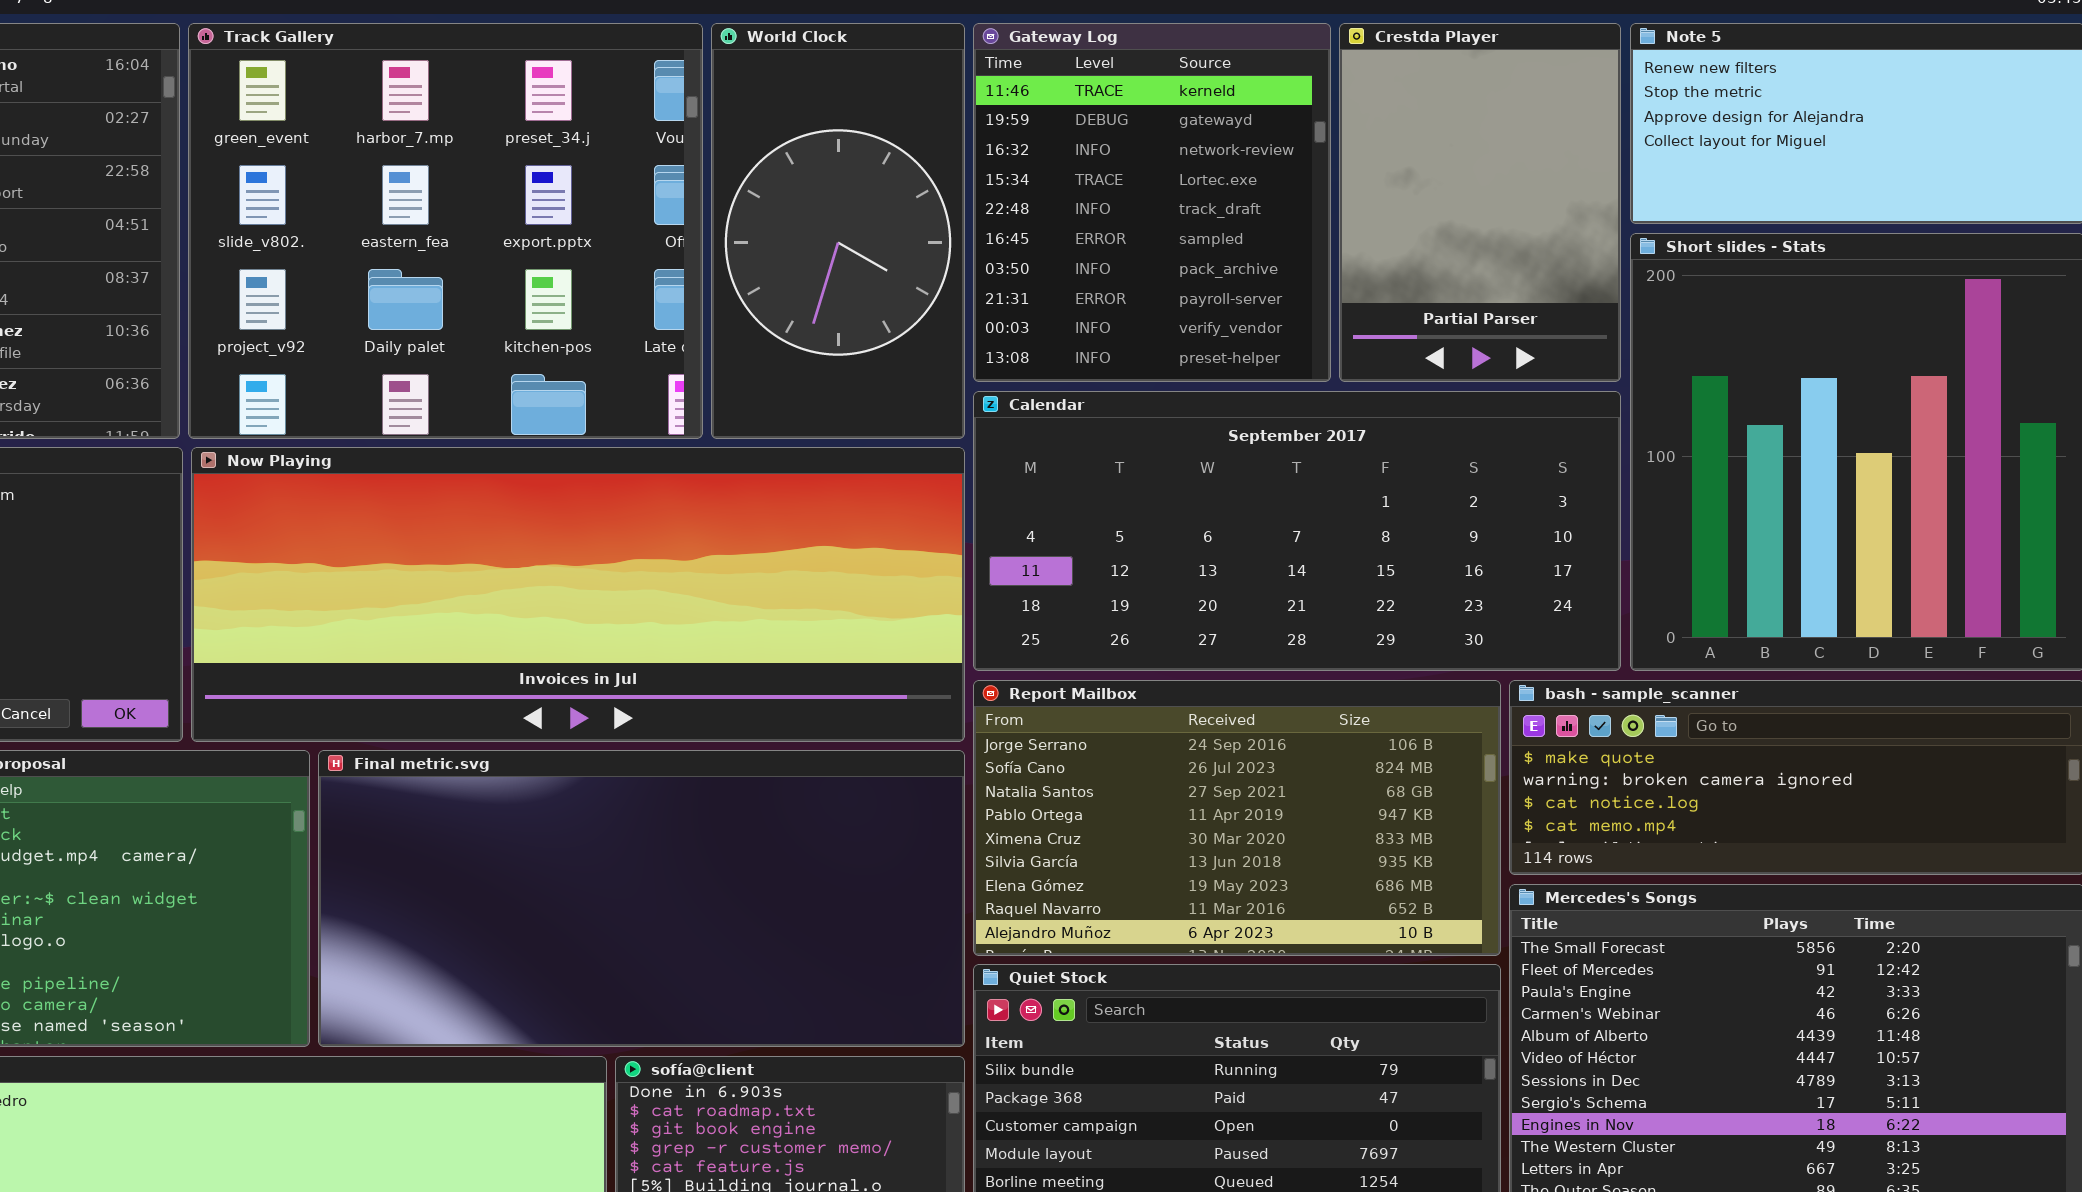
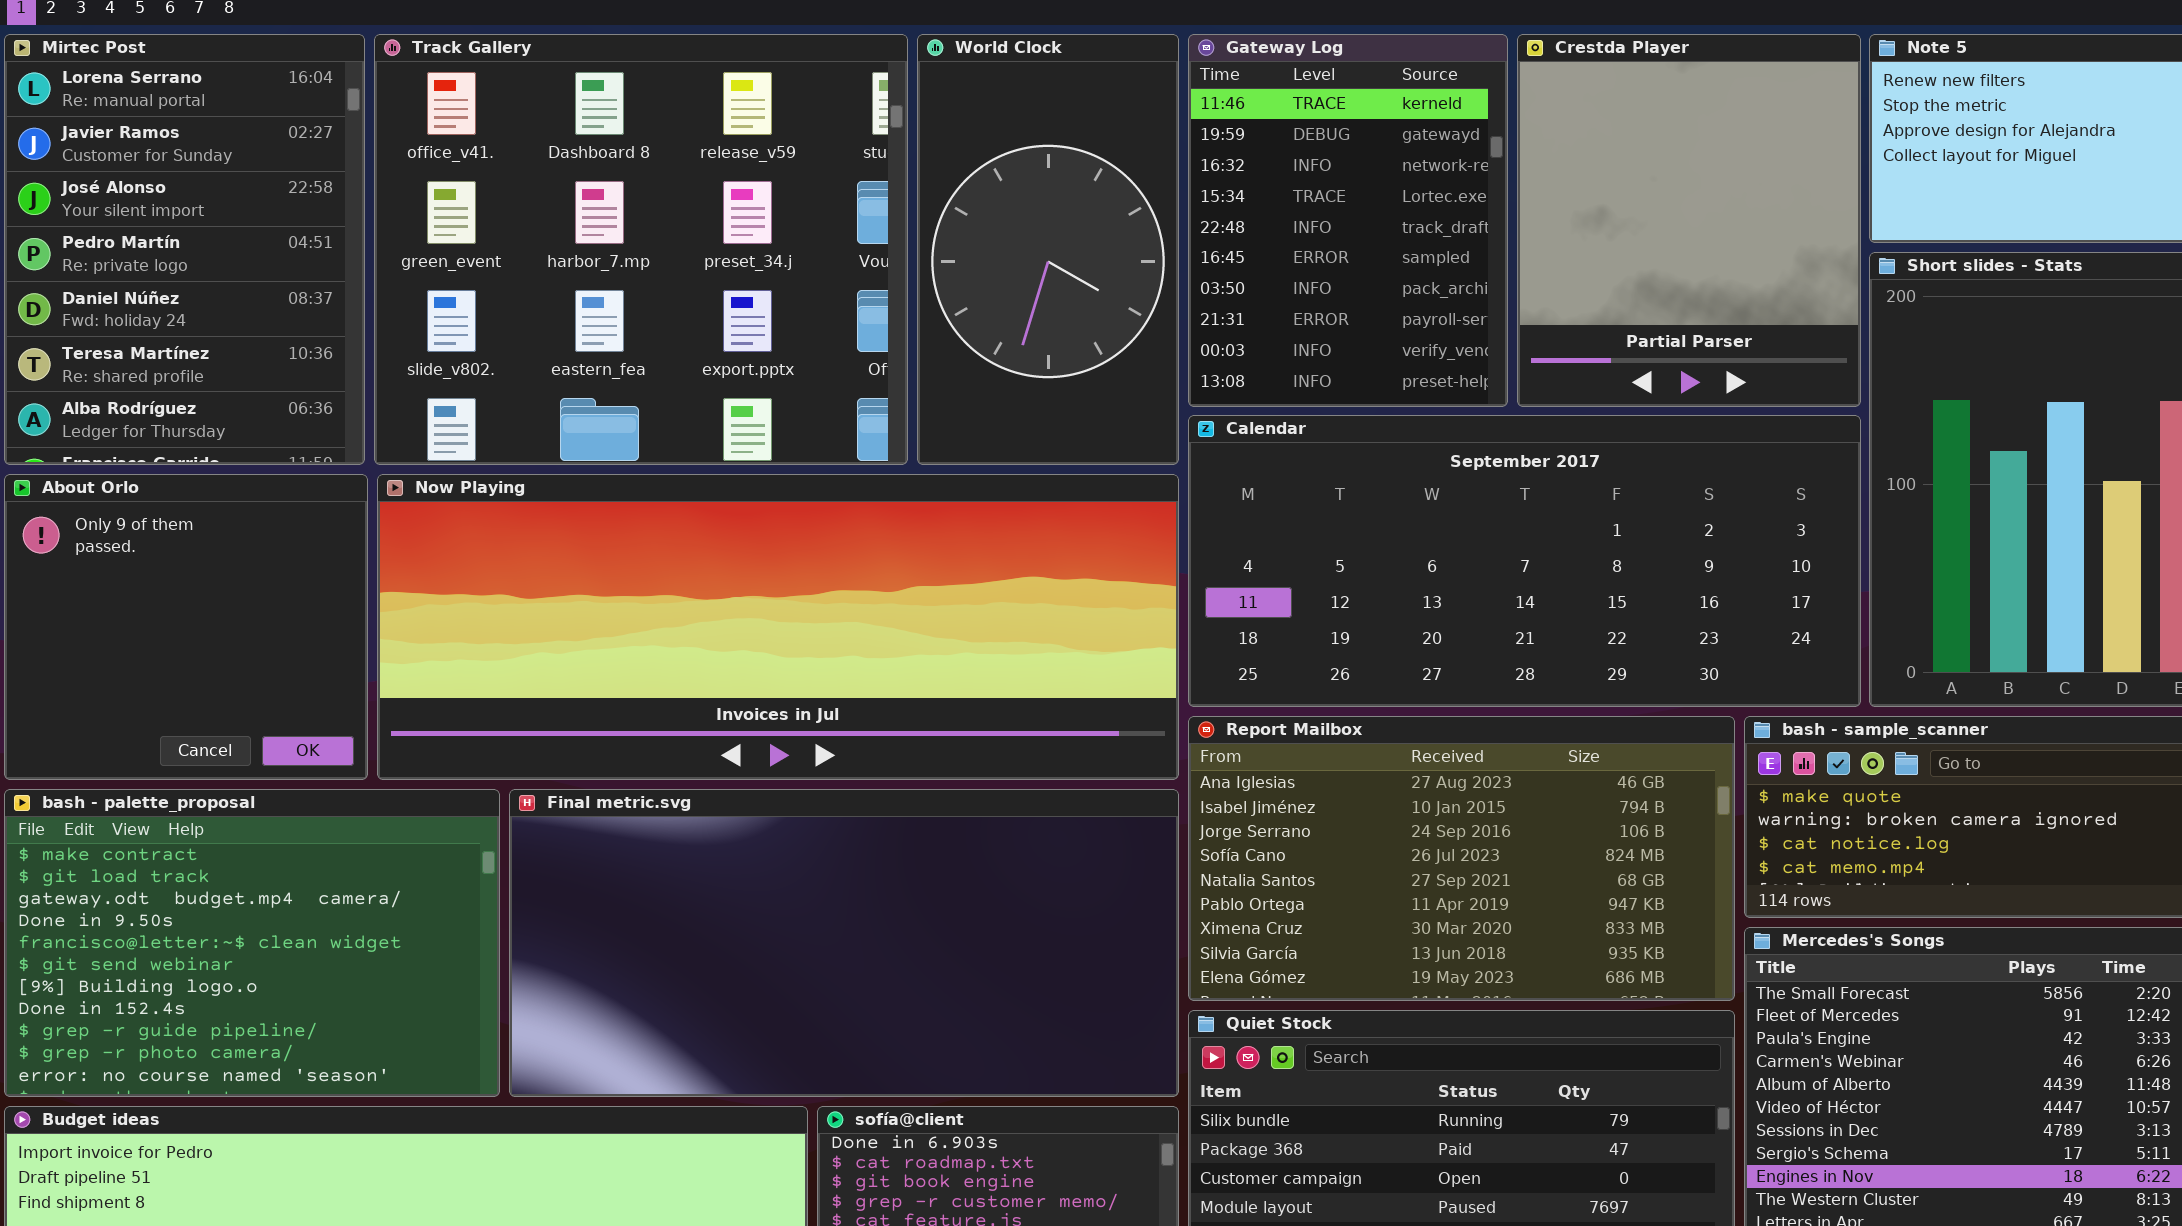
Track Gallery: [188,23,703,439] -> [374,34,908,465], scrolled up 1 row
Gateway Log: [973,23,1331,382] -> [1188,34,1508,407], resized
Crestda Player: [1339,23,1621,382] -> [1517,34,1861,407], resized
Report Mailbox: [973,680,1501,956] -> [1188,716,1735,1001], scrolled up 2 rows

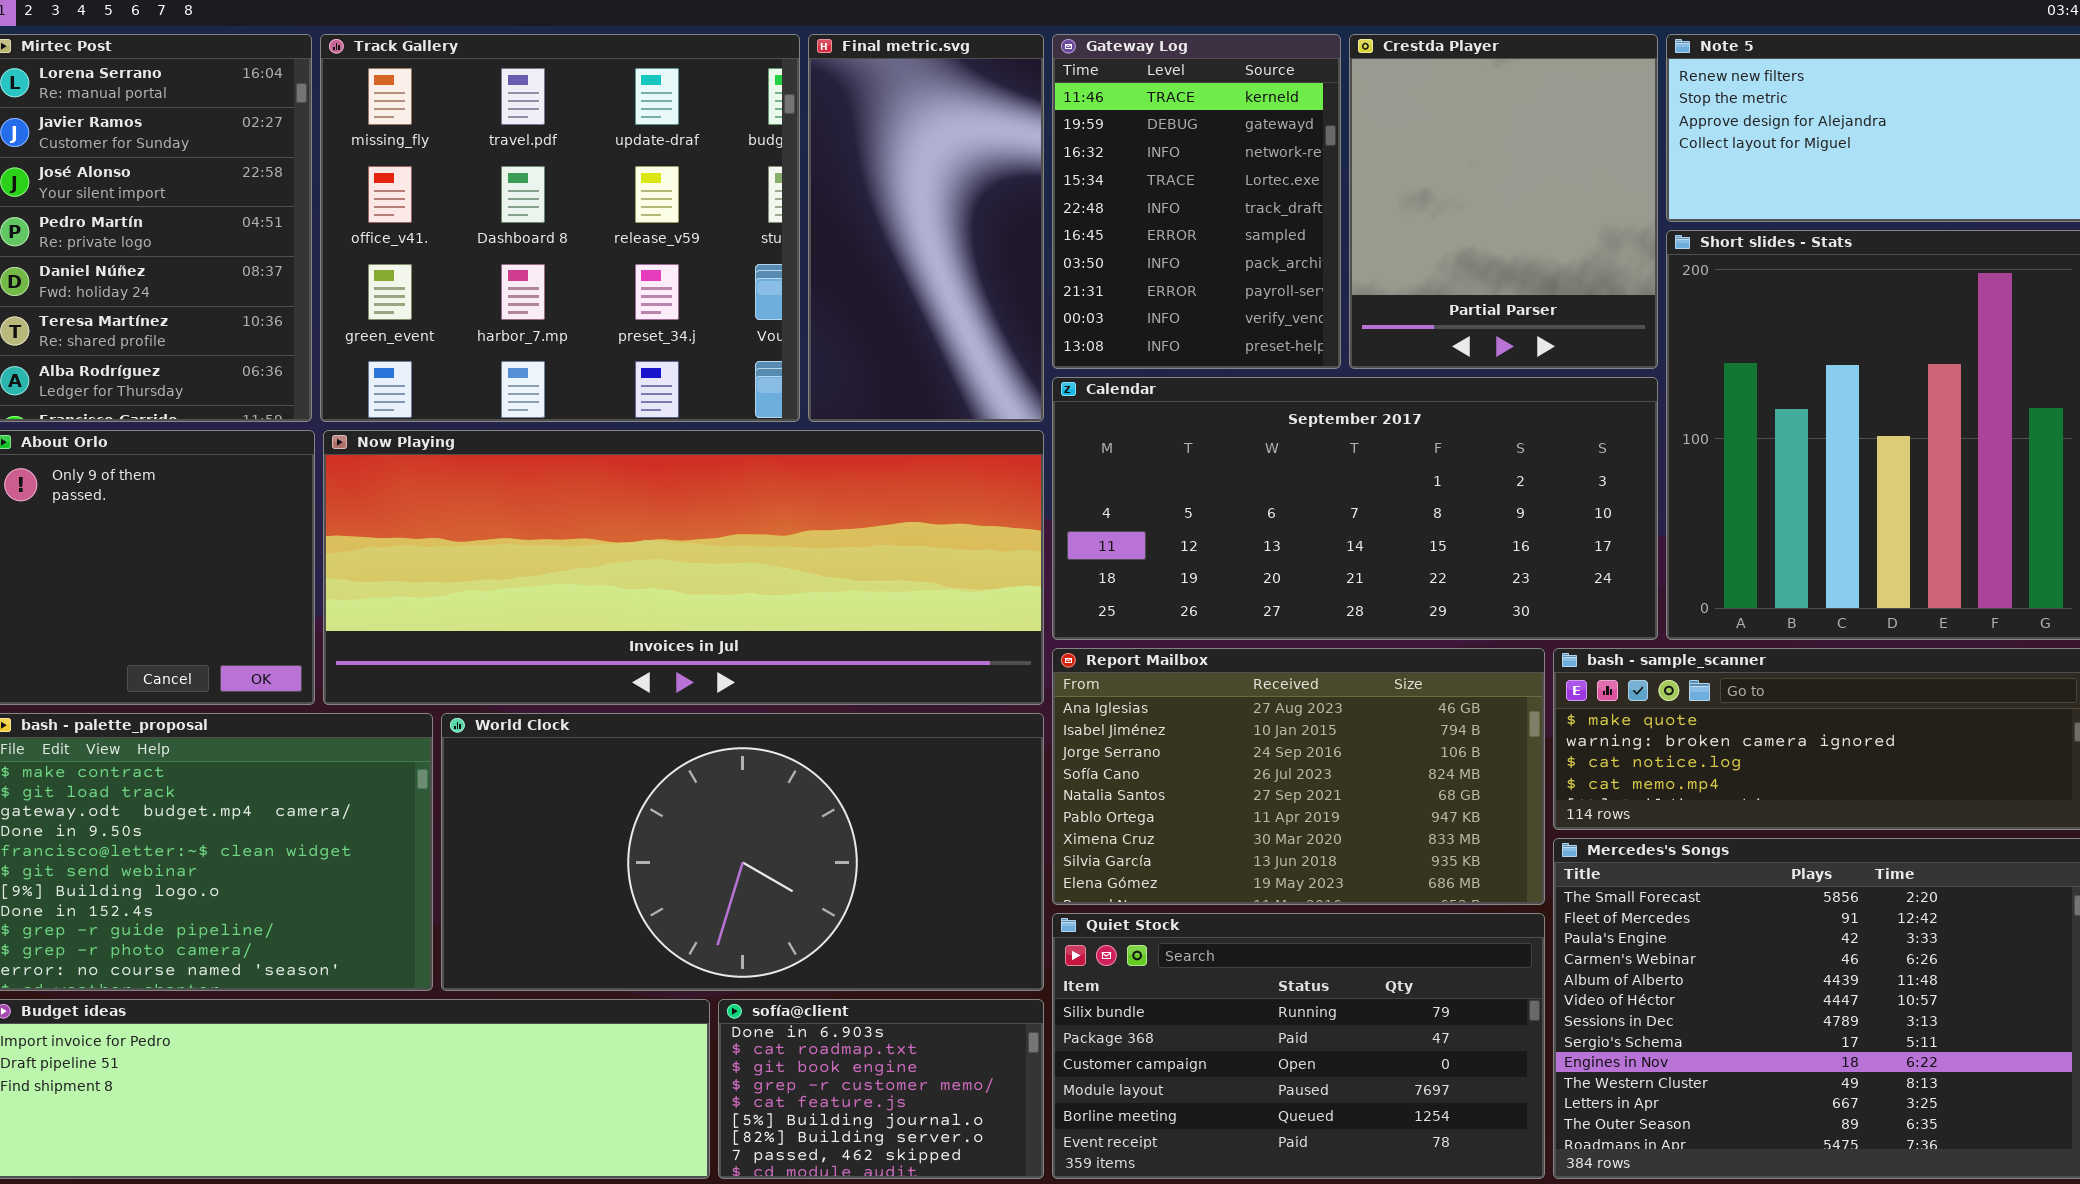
Track Gallery: [374,34,908,465] -> [320,34,800,422], scrolled up 1 row
World Clock: [917,34,1179,465] -> [441,713,1044,991], moved, resized
Final metric.svg: [509,789,1179,1097] -> [808,34,1044,422], moved, resized

